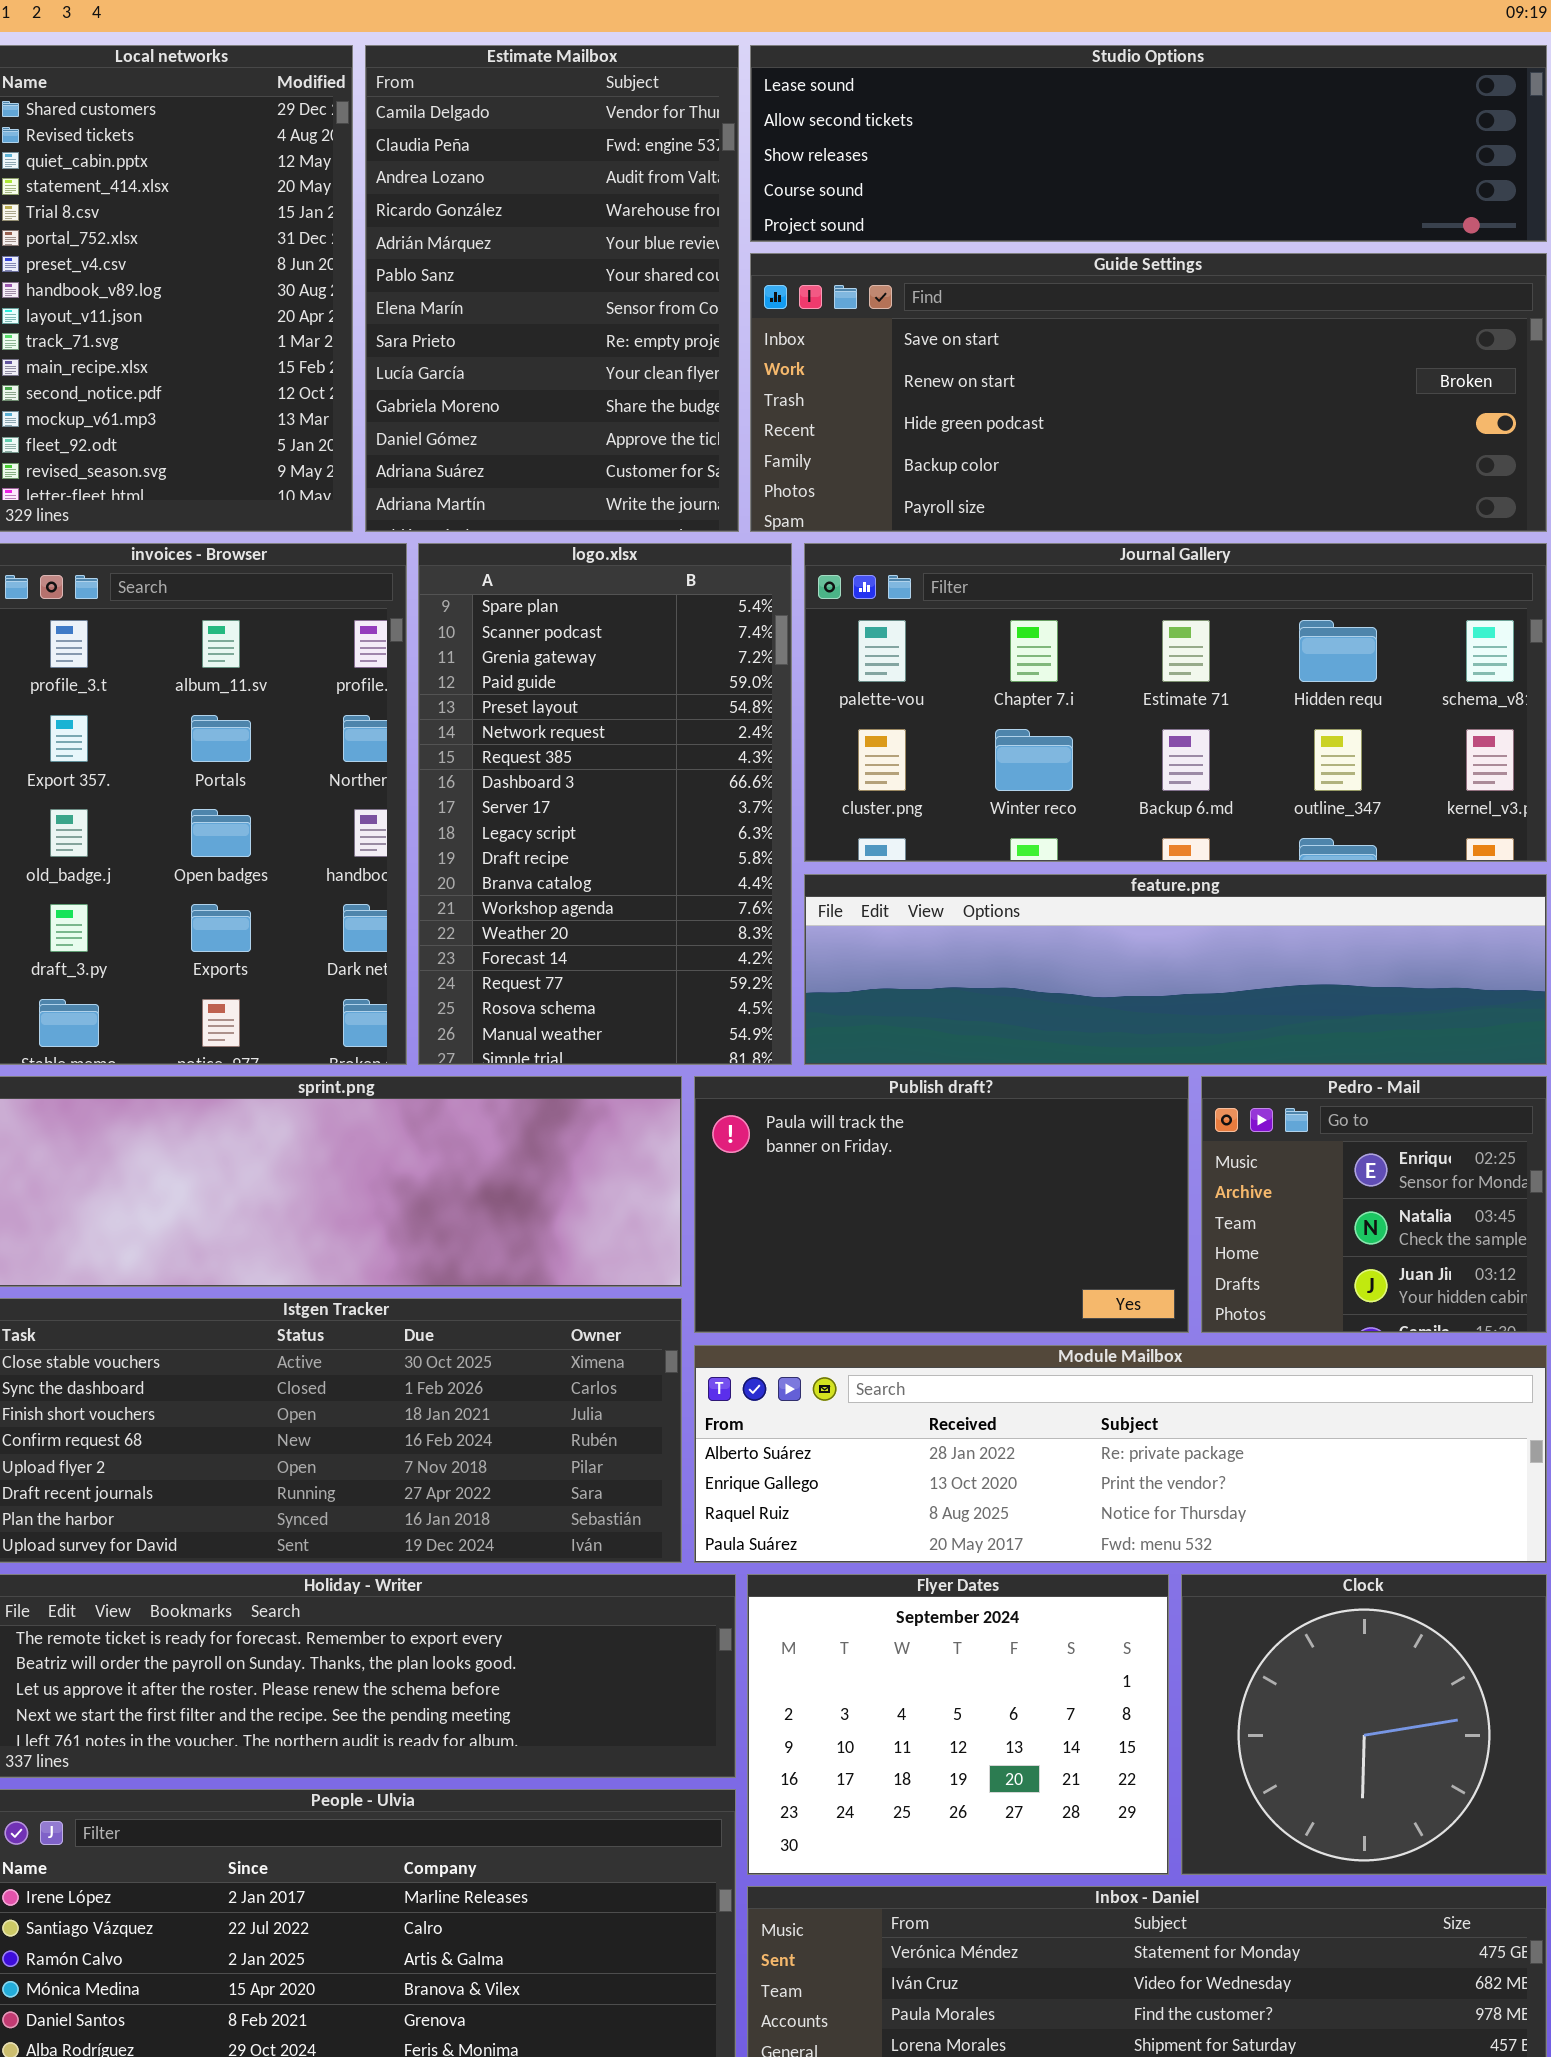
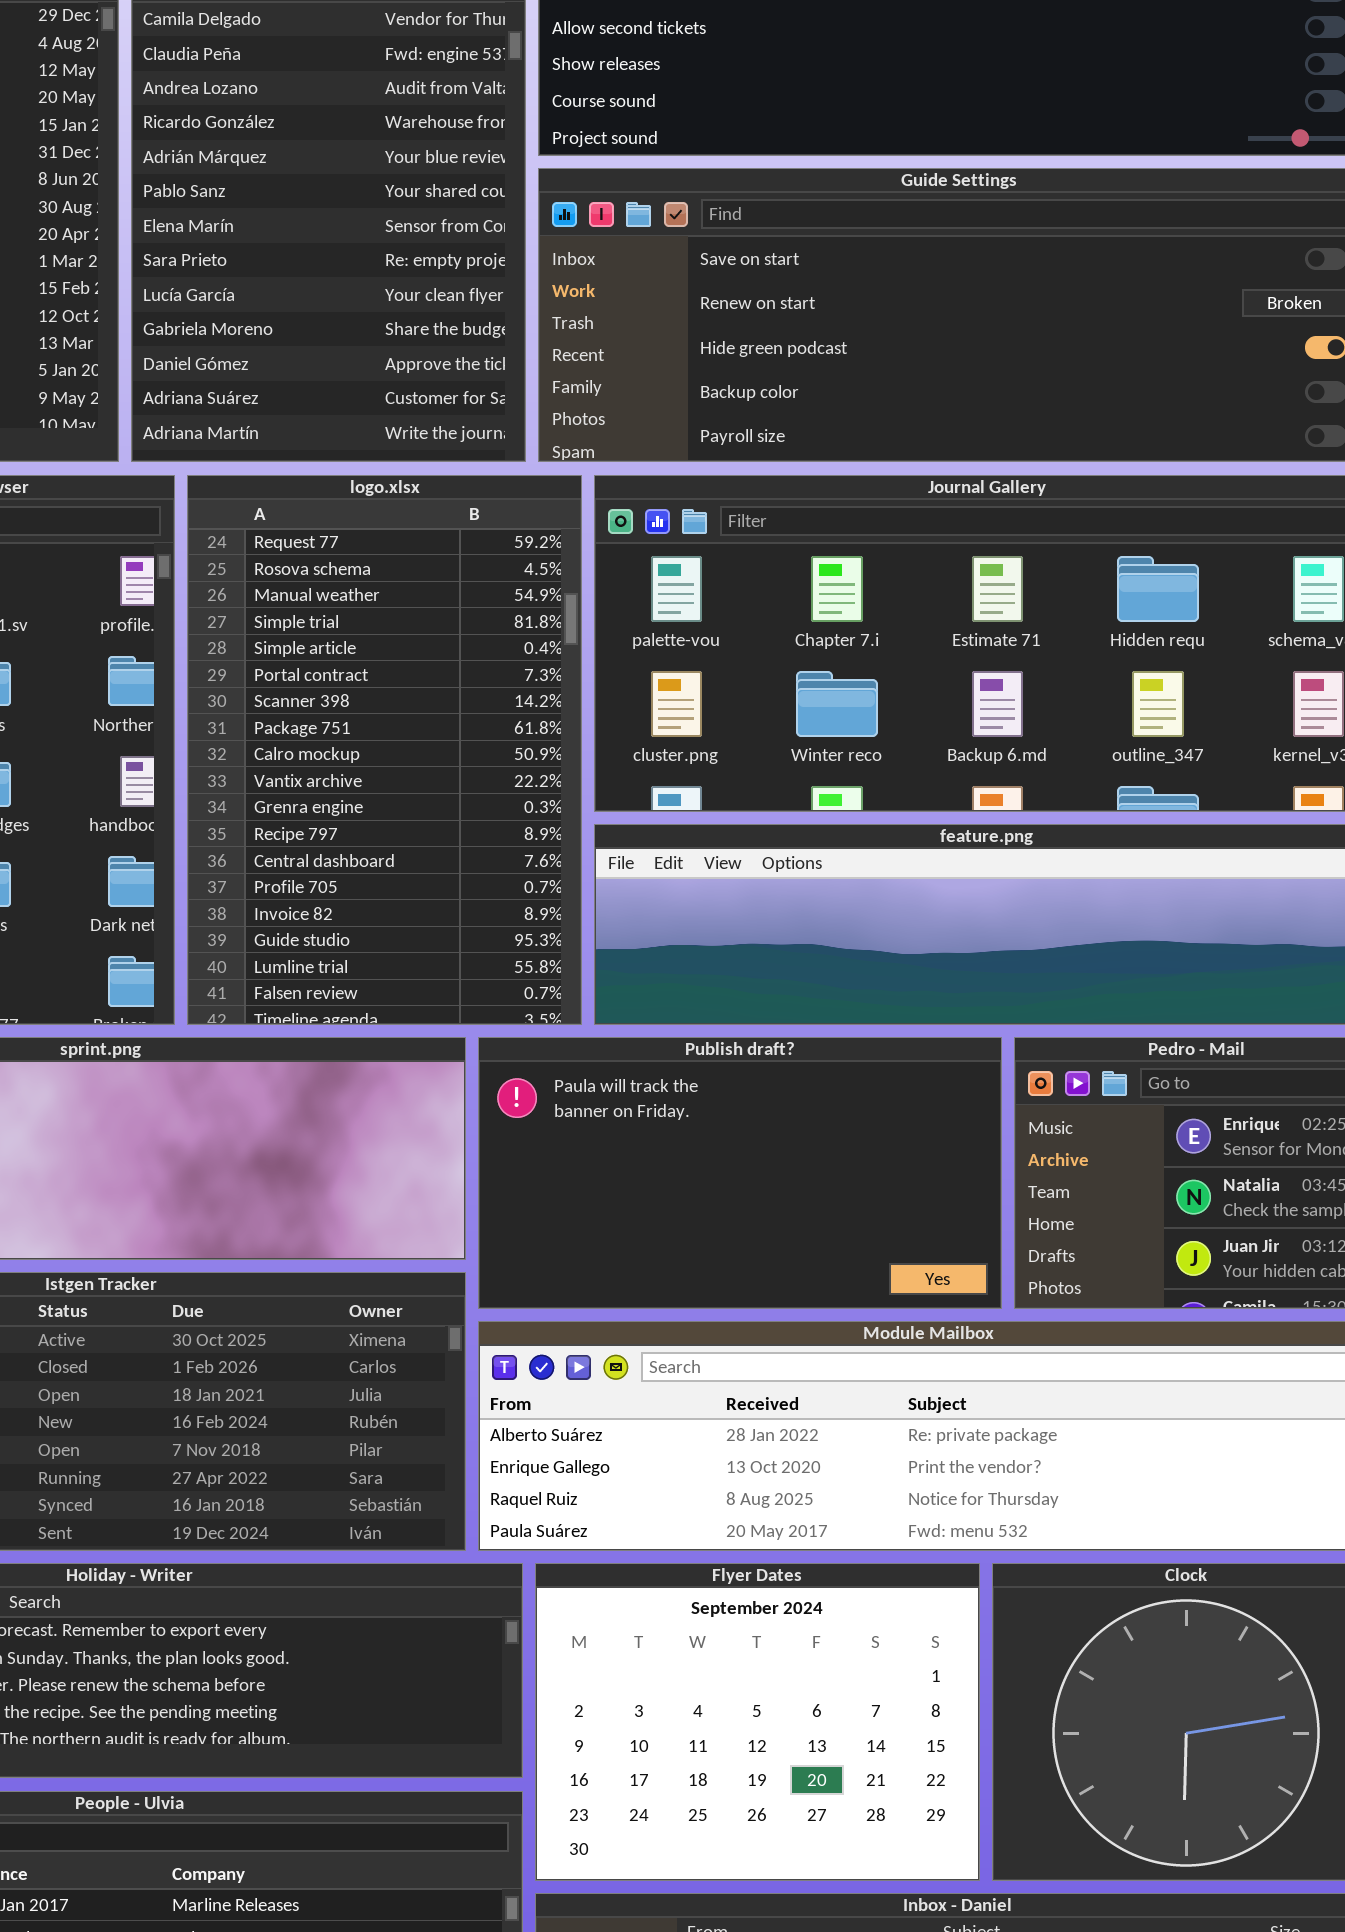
logo.xlsx: [418,543,792,1065] -> [187,475,582,1025], scrolled down 15 rows

